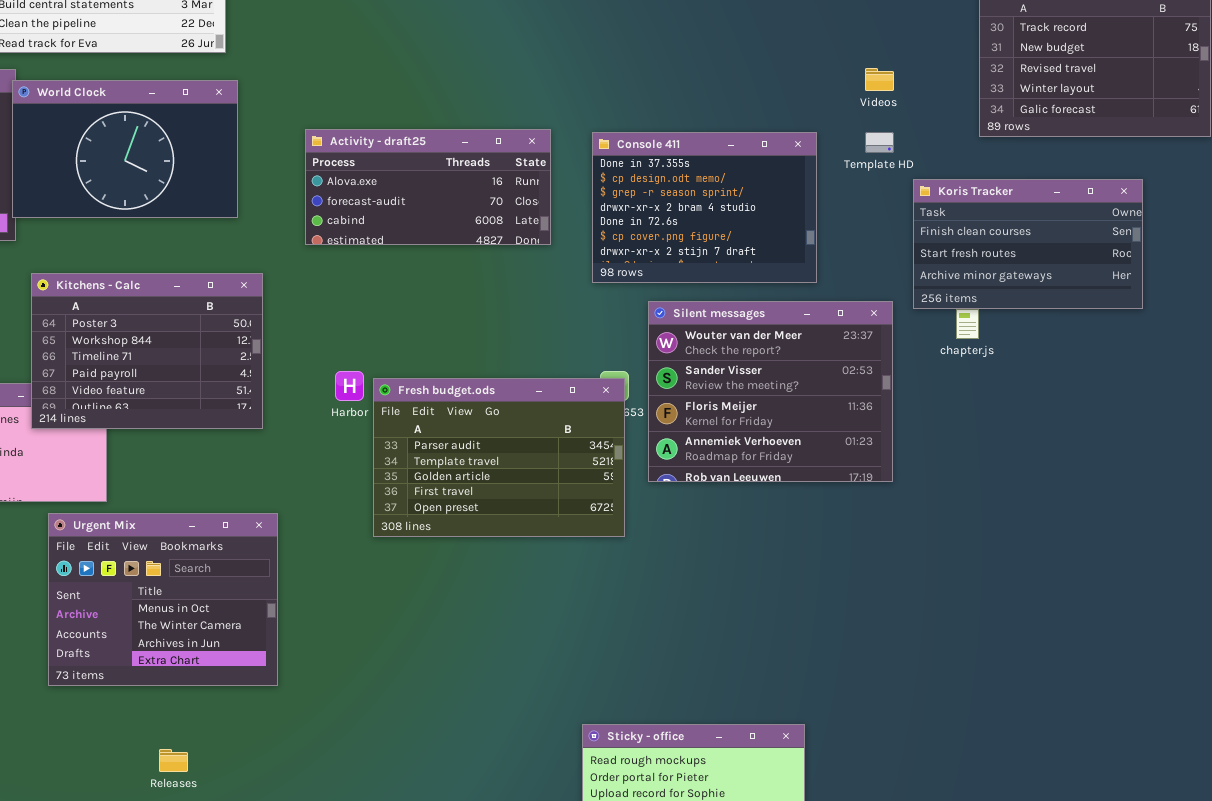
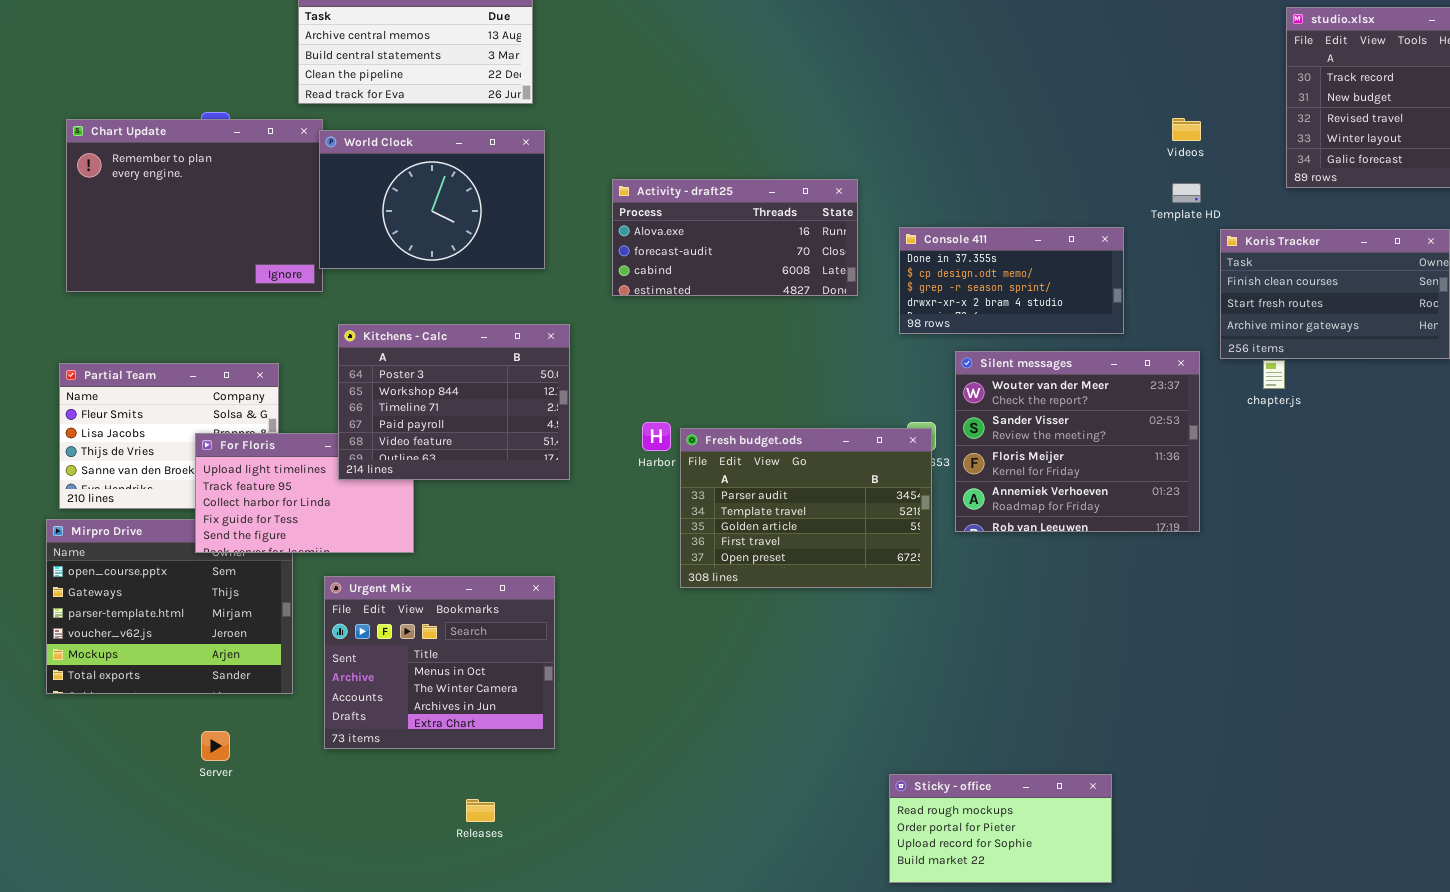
Console 411: [592,132,817,283] -> [899,227,1124,334], resized
Urgent Mix: [48,513,278,686] -> [324,576,555,749], moved

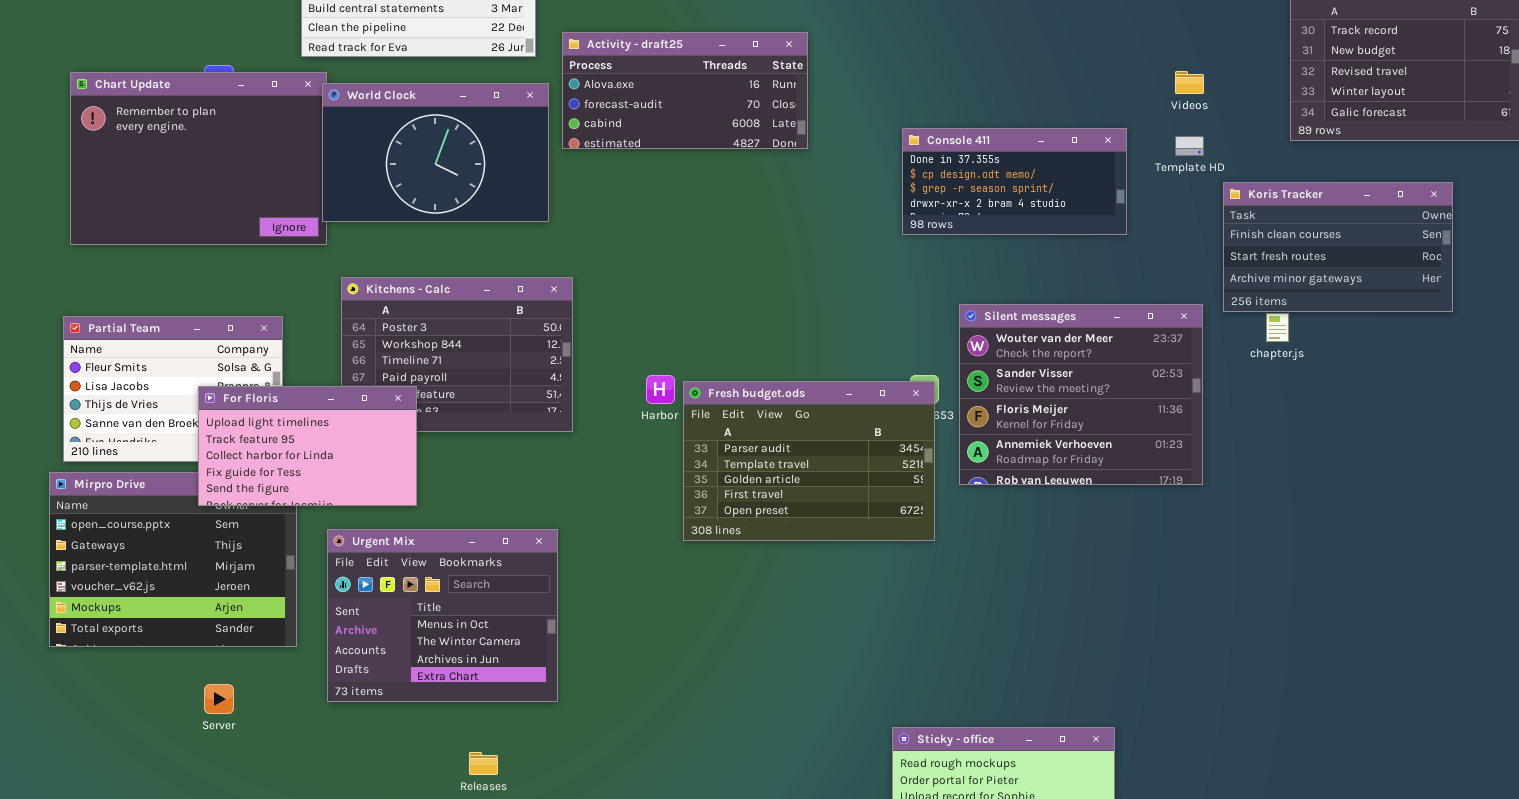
Activity - draft25: [612,179,858,296] -> [562,32,808,149], moved
Console 411: [899,227,1124,334] -> [902,128,1127,235], moved
For Floris: [195,433,414,553] -> [198,386,417,506], raised

